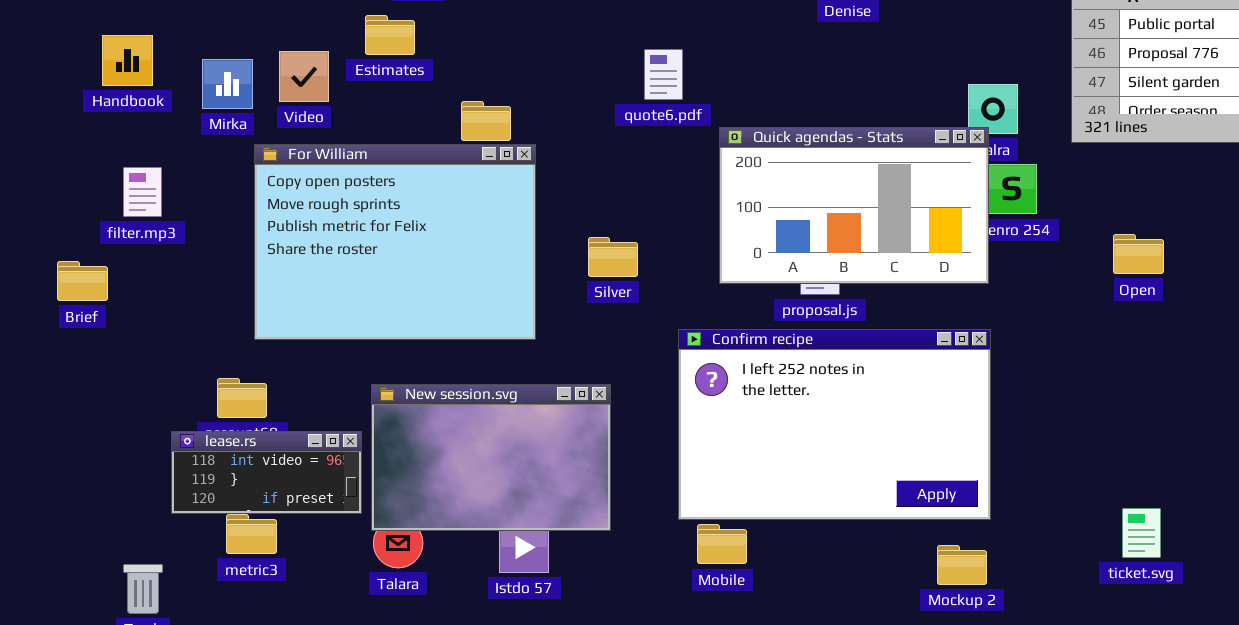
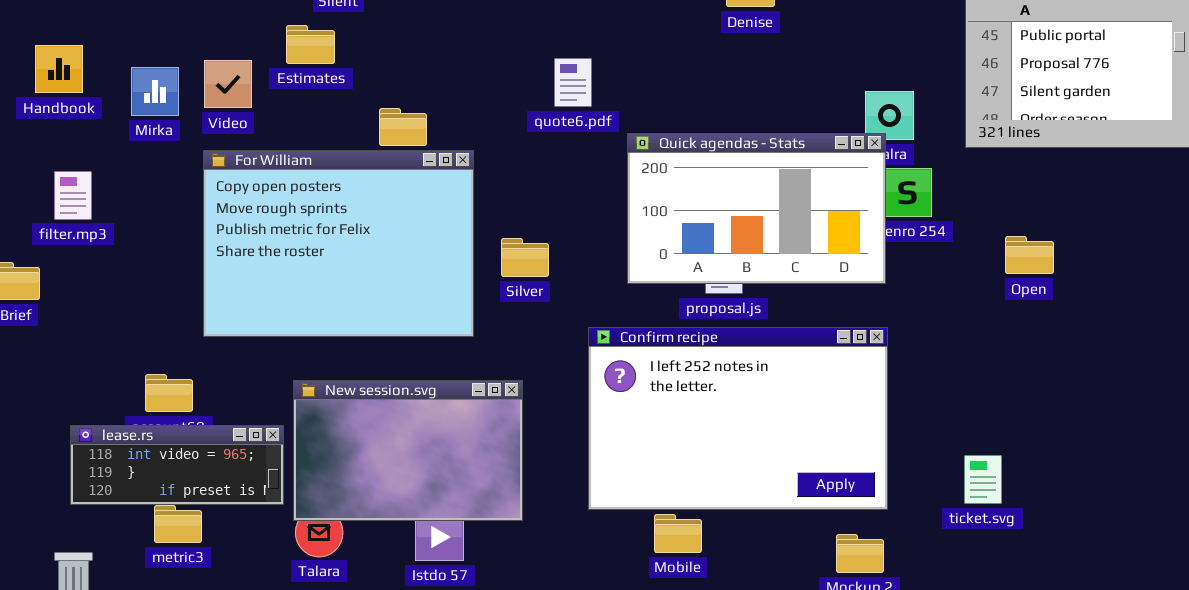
For William: [254,144,536,340] -> [203,150,474,337], moved
lease.rs: [171,431,362,514] -> [70,425,284,505], resized
ticket.svg: [1122,508,1161,558] -> [964,455,1002,504], moved
Mobile: [697,524,747,564] -> [654,514,702,553], moved

